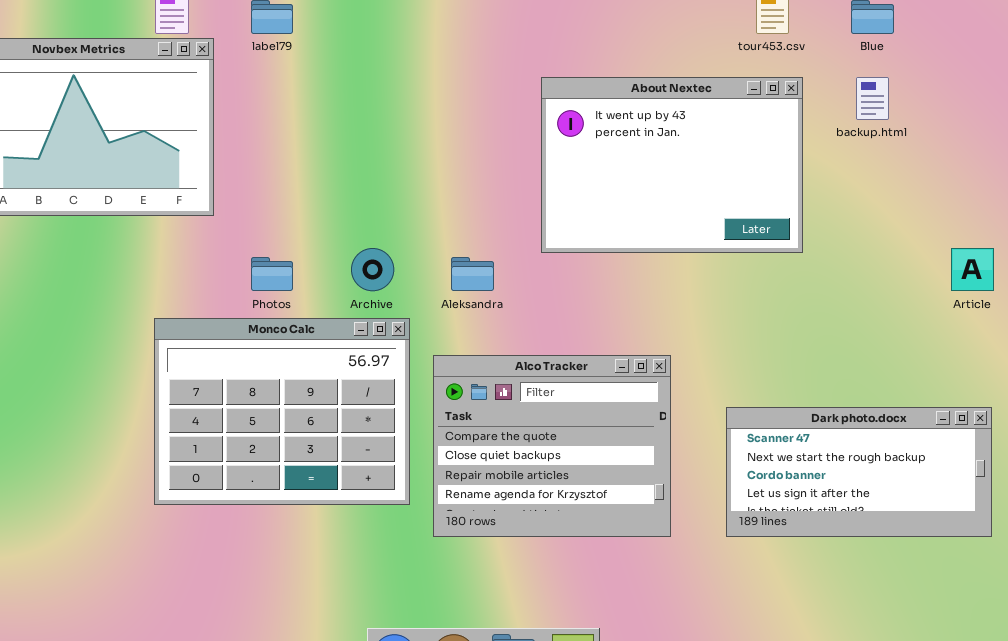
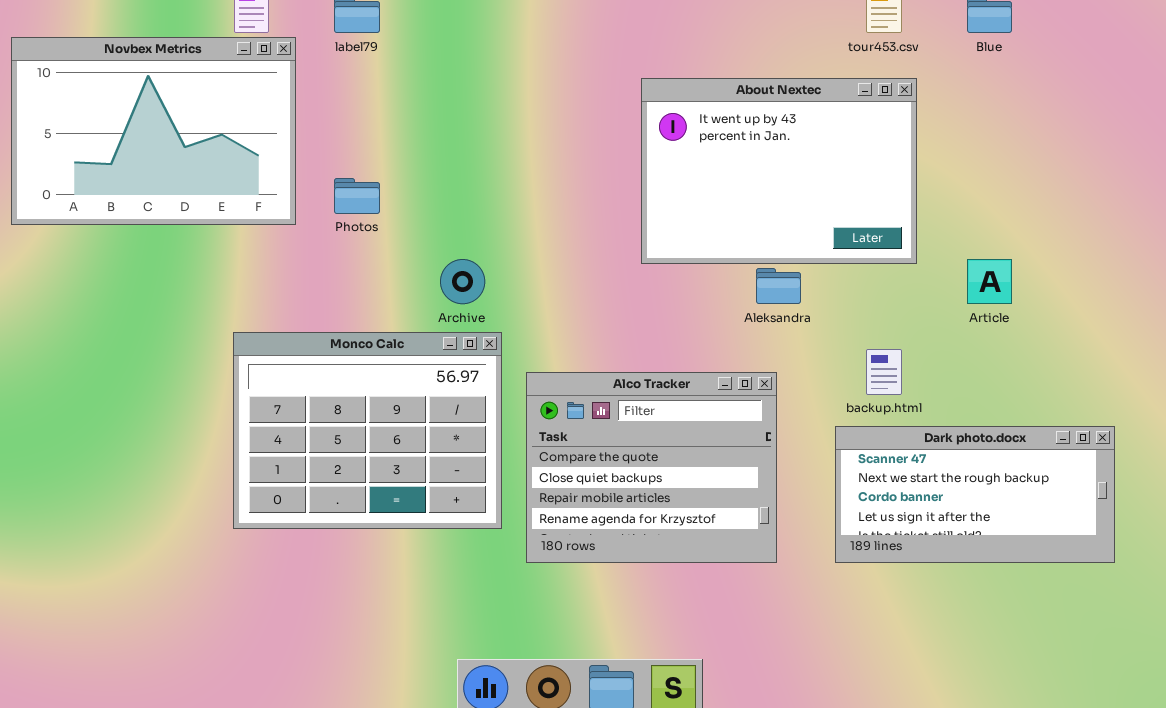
backup.html: [856,77,889,120] -> [866,349,902,395], moved
Article: [951,248,994,291] -> [967,259,1012,304], moved
Photos: [251,257,293,291] -> [334,178,380,214], moved
Aleksandra: [451,257,494,291] -> [756,268,801,304], moved

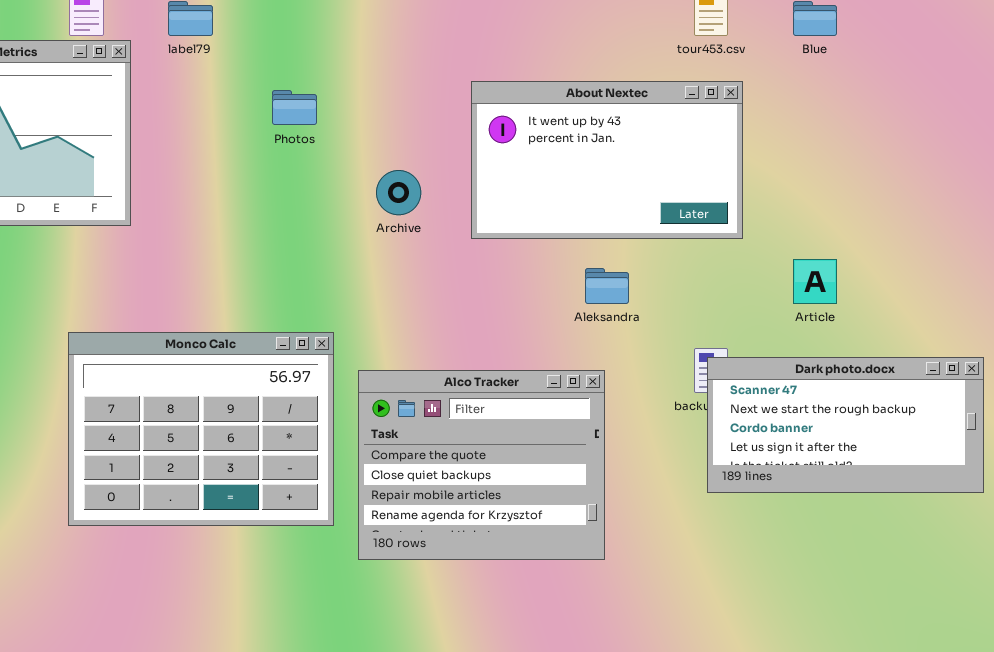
About Nextec: [641,78,917,264] -> [471,81,743,239], resized
Photos: [334,178,380,214] -> [272,90,317,125], moved
Archive: [440,259,485,304] -> [376,170,421,215], moved
Dark photo.docx: [835,426,1115,563] -> [707,357,984,493], moved

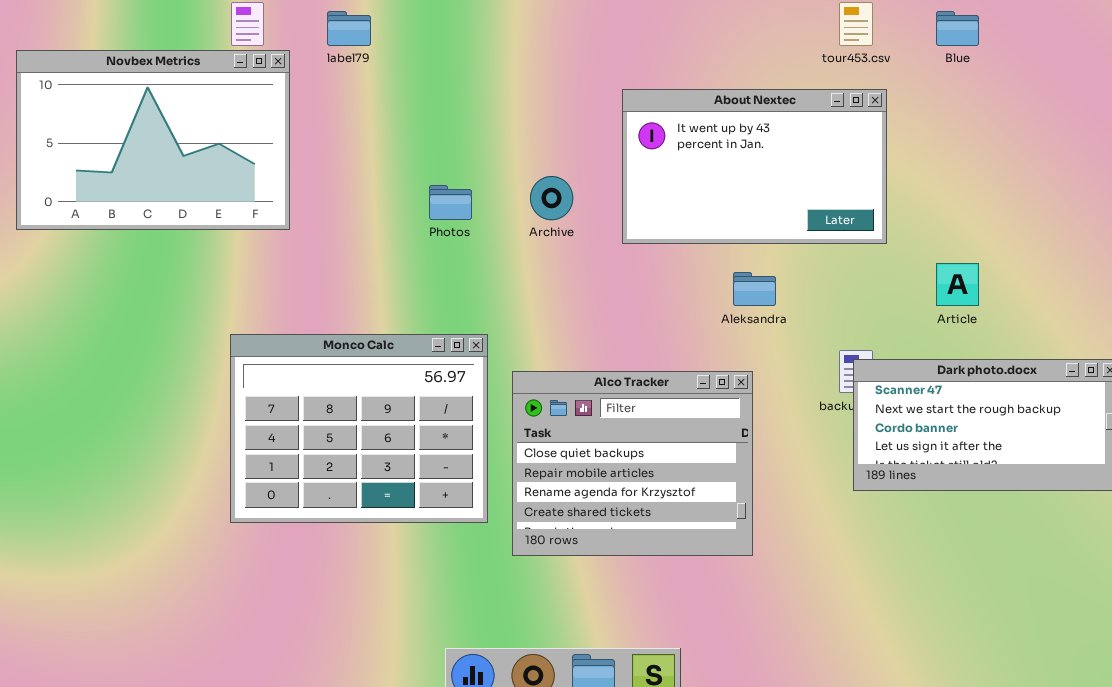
Photos: [272,90,317,125] -> [429,185,472,220], moved
Alco Tracker: [358,370,605,560] -> [512,371,753,556], scrolled down 1 row

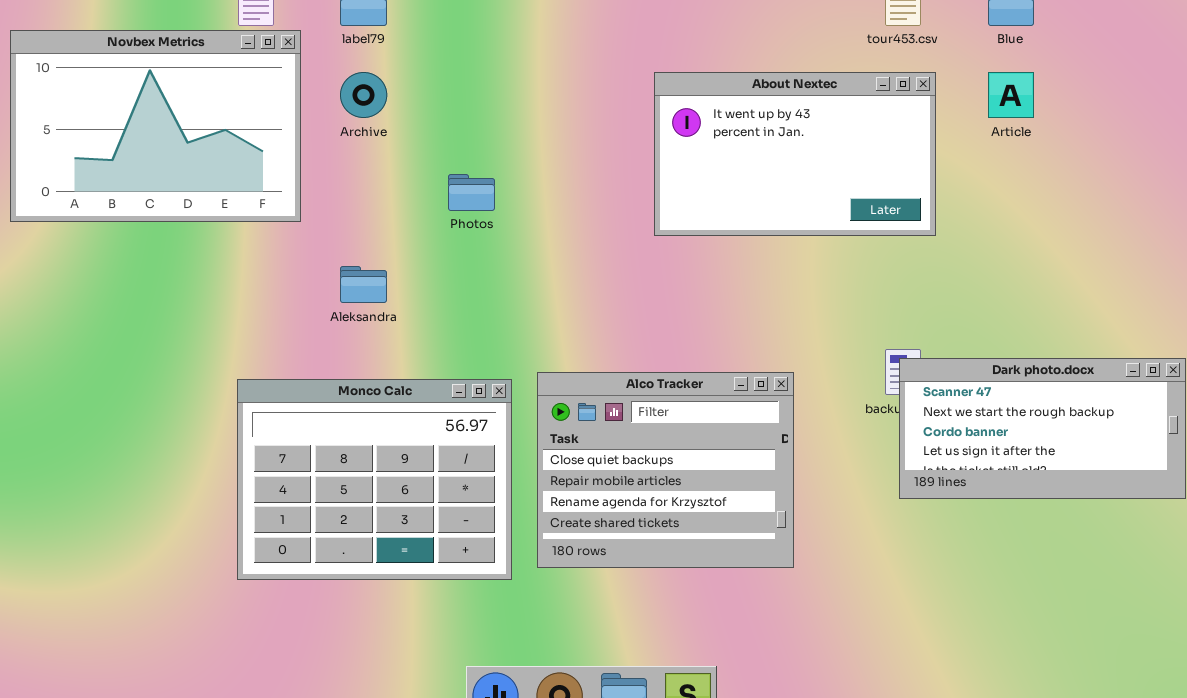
Archive: [530,176,573,220] -> [340,72,387,118], moved
Article: [936,263,979,306] -> [988,72,1034,118], moved
Aleksandra: [733,272,776,306] -> [340,266,387,303], moved
Monco Calc: [230,334,488,523] -> [237,379,512,580], moved

